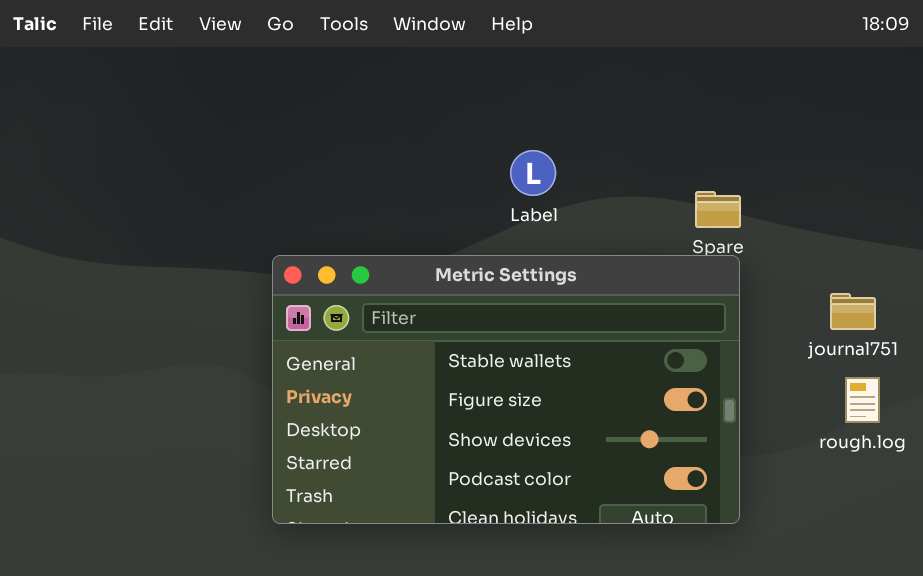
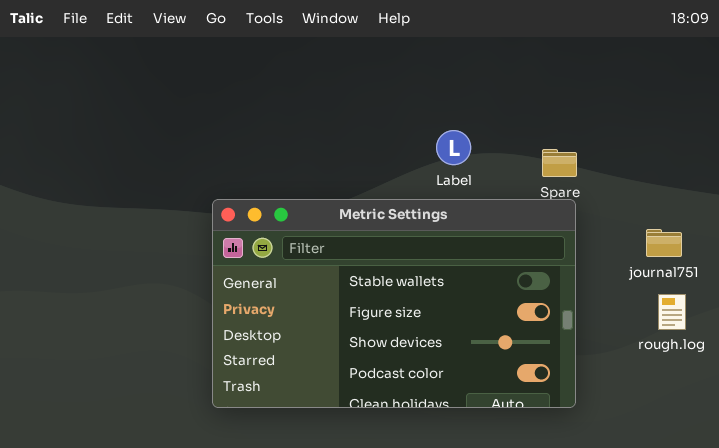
Label: [510,150,556,196] -> [436,130,471,165], moved

